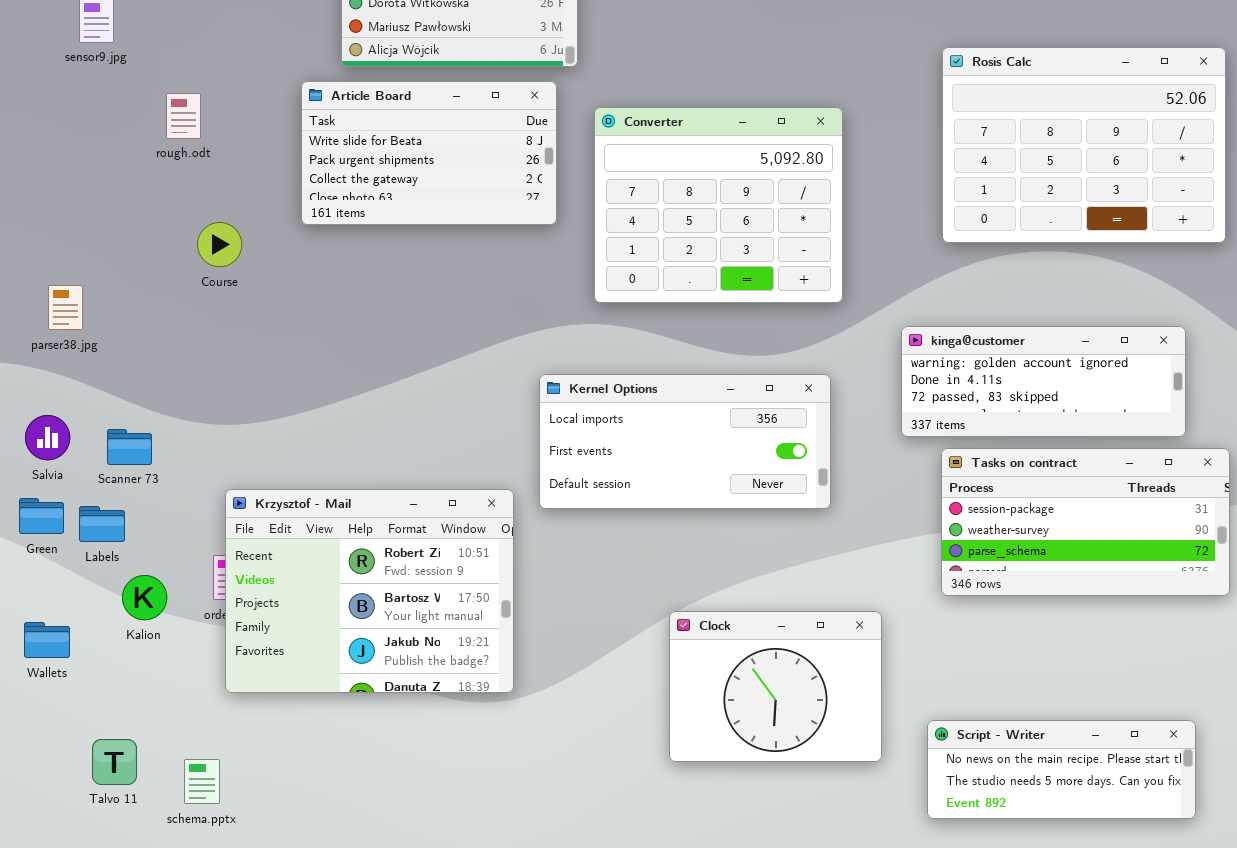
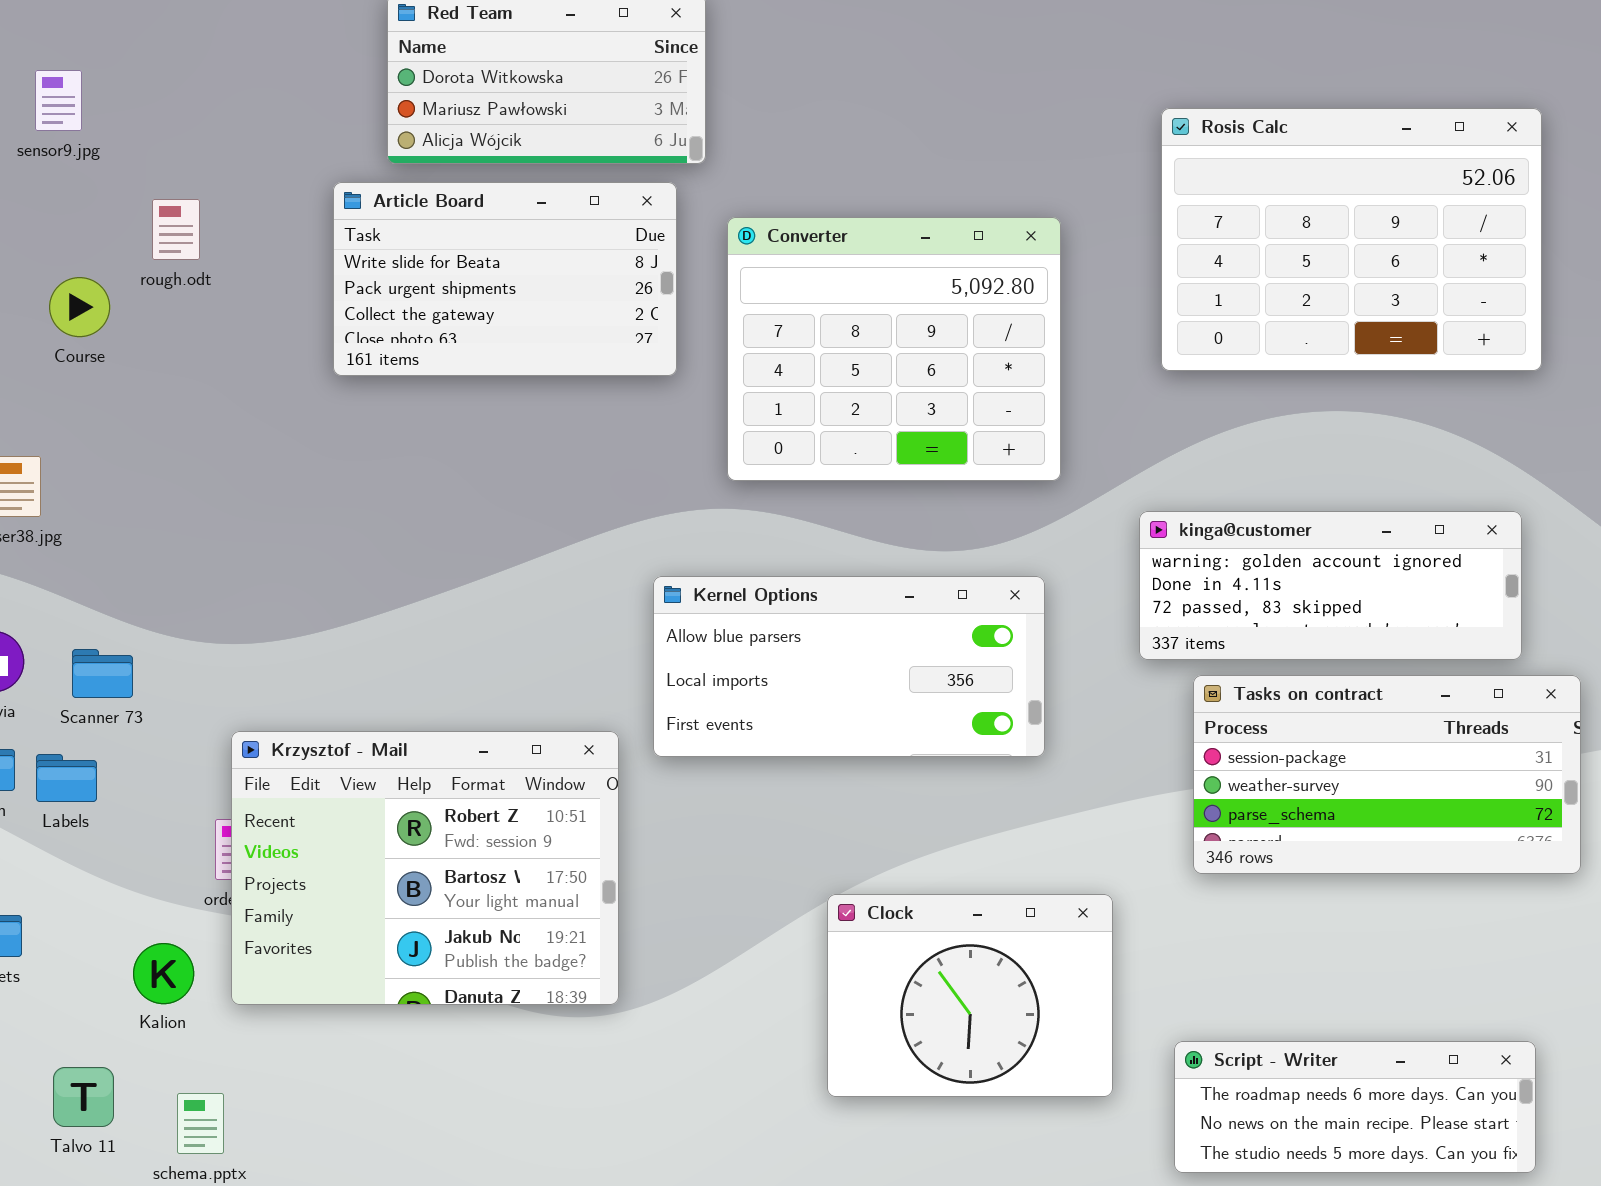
Rosis Calc: [942,47,1226,243] -> [1161,108,1542,371], moved
Course: [197,222,242,267] -> [49,277,110,337], moved
Kernel Options: [539,374,831,509] -> [653,576,1045,757], scrolled up 1 row
Kalion: [122,575,167,620] -> [133,943,194,1004], moved
Script - Writer: [927,720,1196,819] -> [1174,1041,1536,1173], scrolled up 1 row

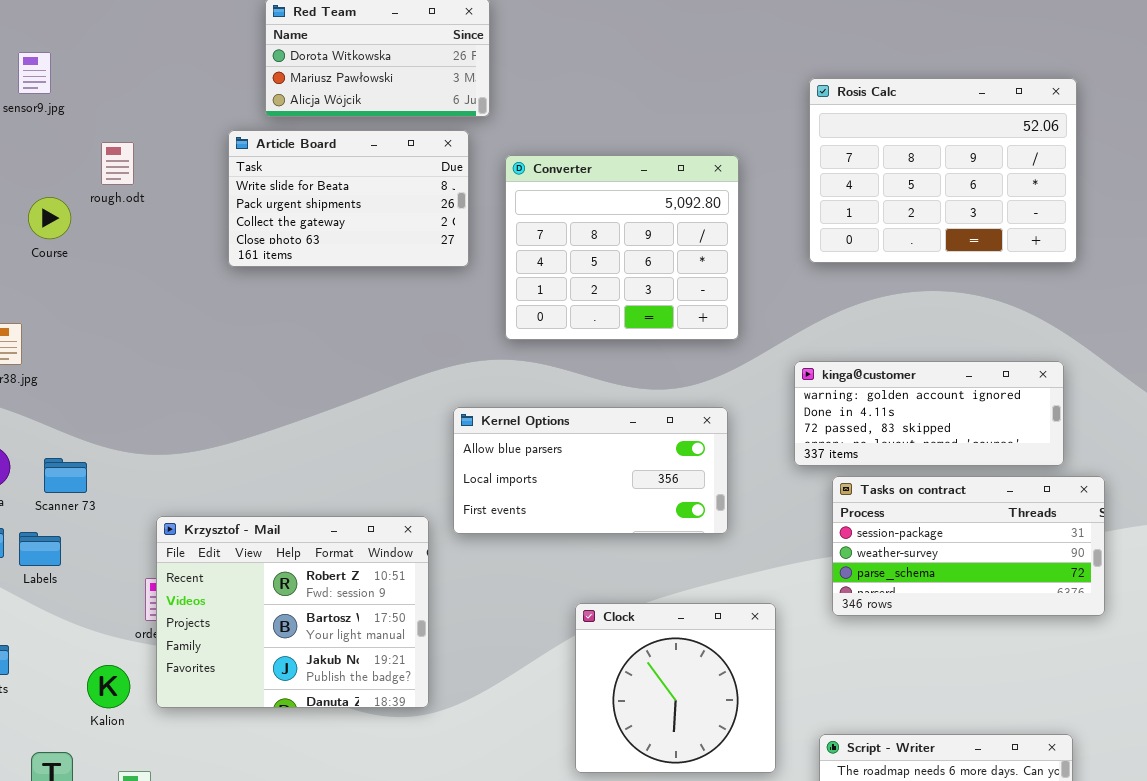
Clock: [827,894,1113,1097] -> [575,603,776,773], resized

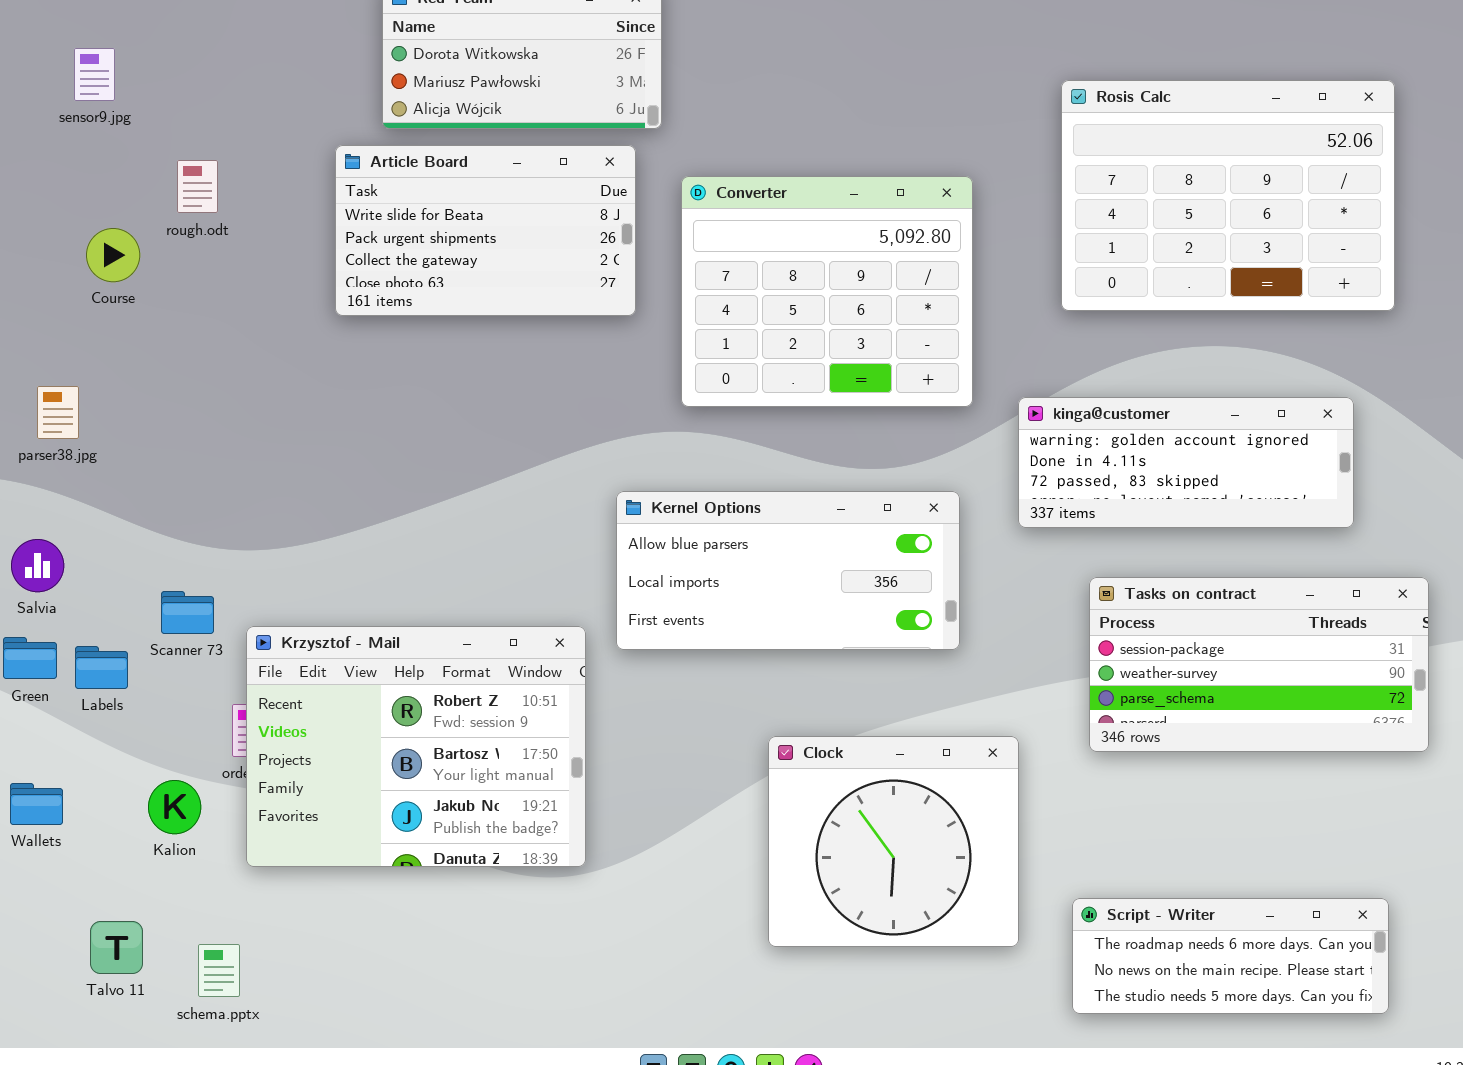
kinga@customer: [794,361,1064,466] -> [1018,397,1354,528], moved
Scanner 73: [44,458,87,493] -> [161,591,214,634], moved
Kalion: [87,665,130,708] -> [148,780,201,834], moved

